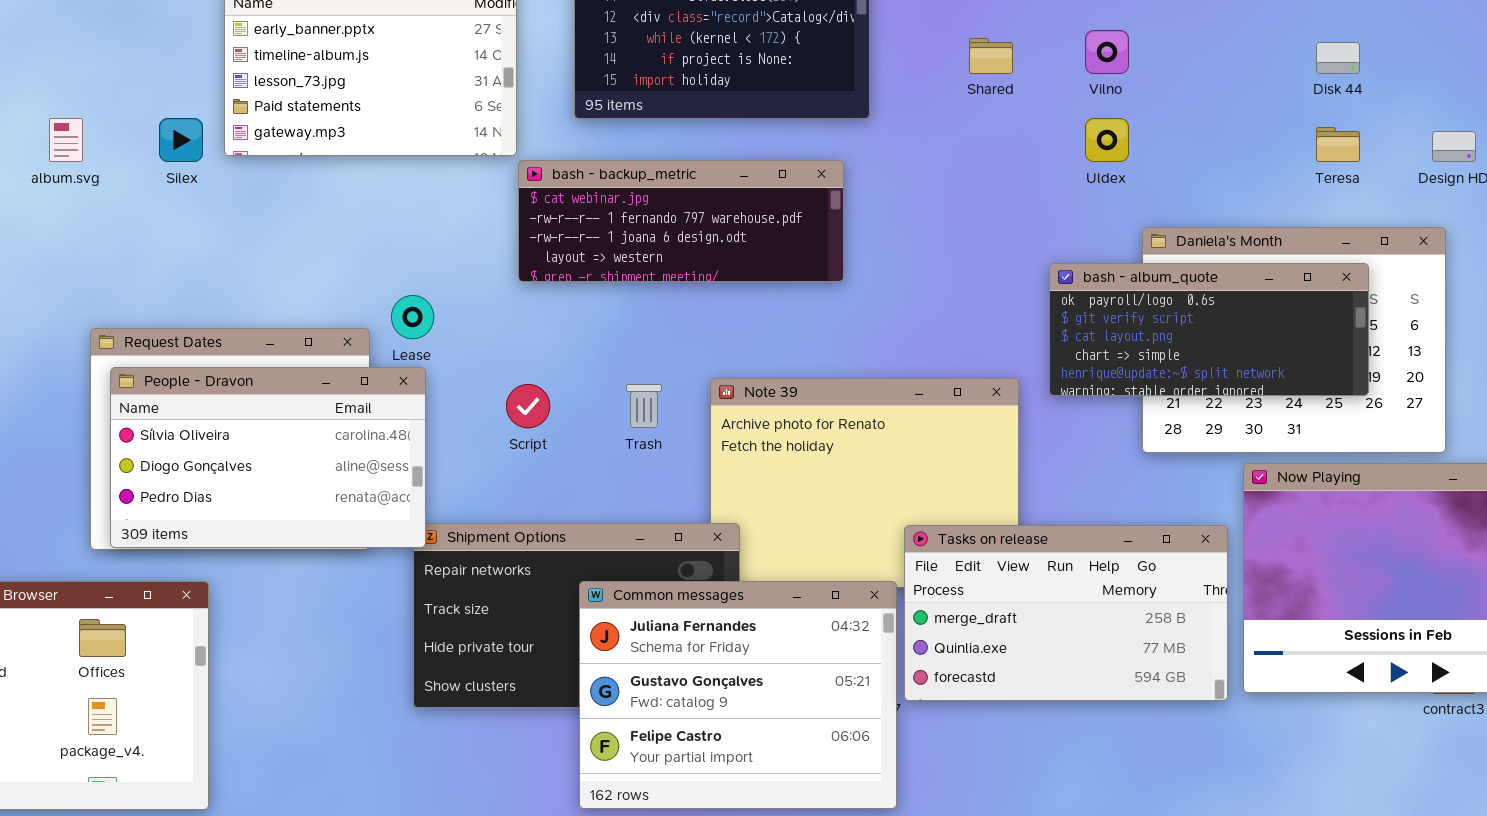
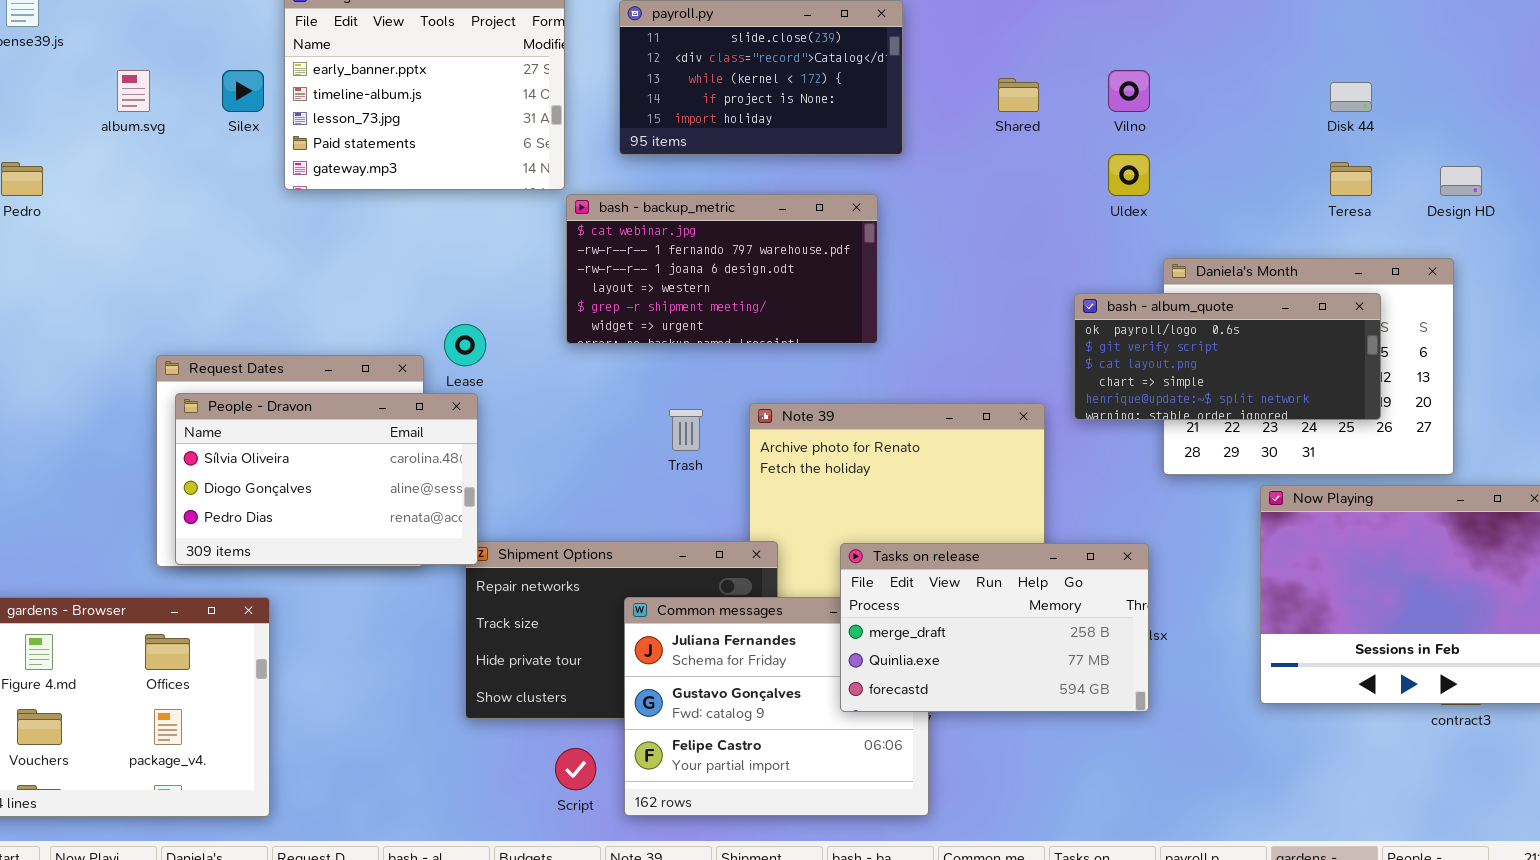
album.svg: [49,118,83,162] -> [117,70,150,112], moved
Silex: [159,118,203,162] -> [222,70,264,112], moved
bash - backup_metric: [518,160,844,282] -> [566,194,878,344], resized
Script: [506,384,550,428] -> [555,748,596,790], moved
Tasks on release: [904,525,1228,701] -> [840,543,1149,712], moved

